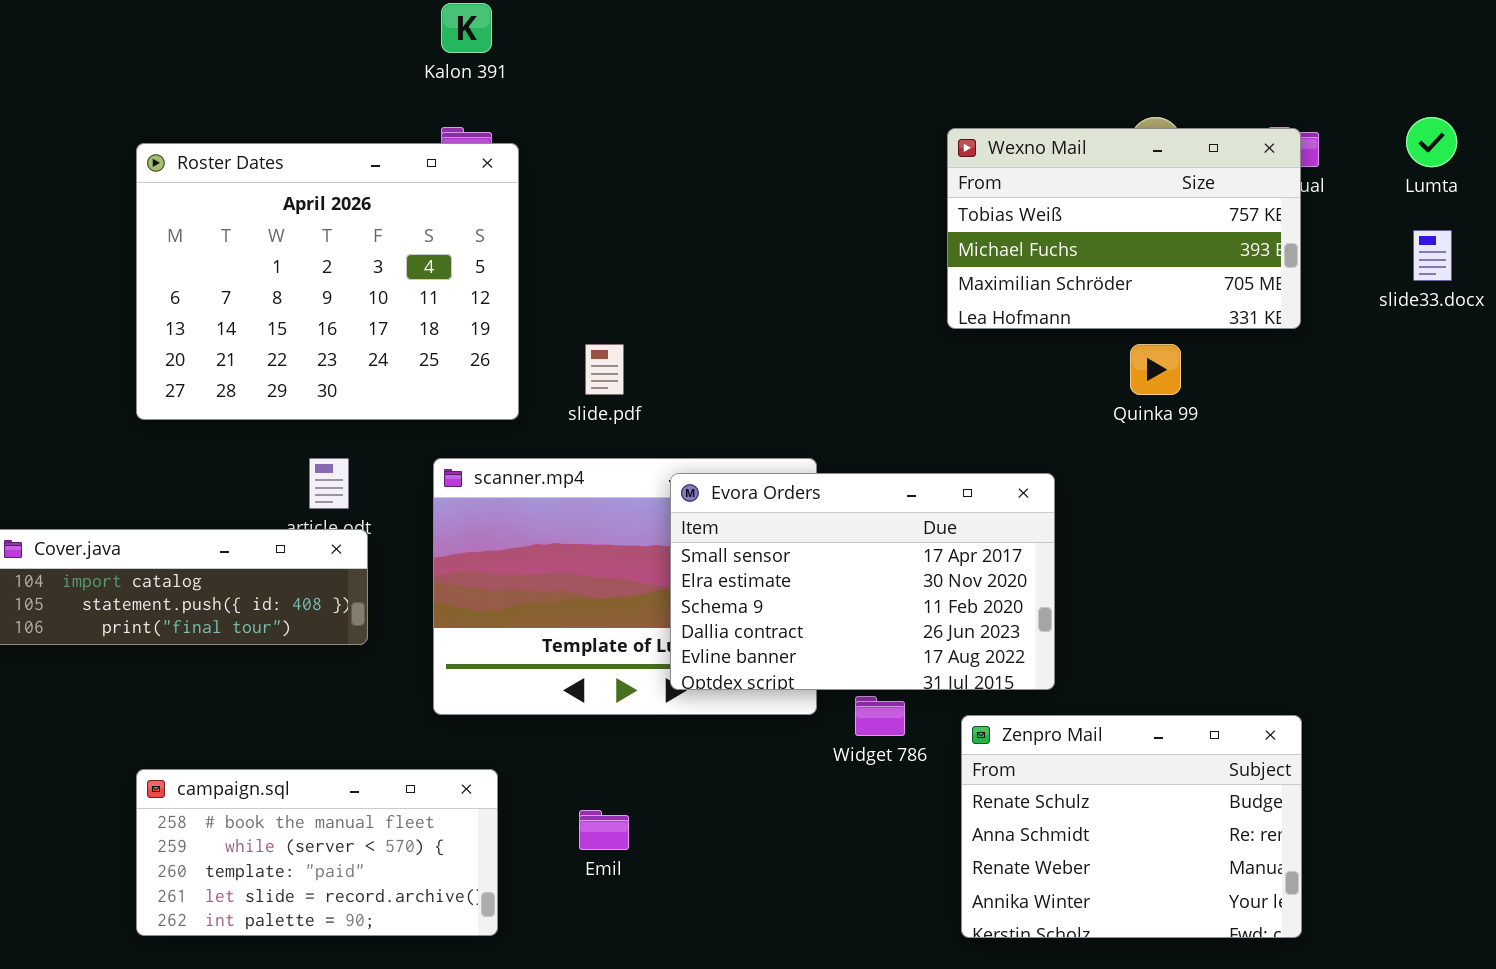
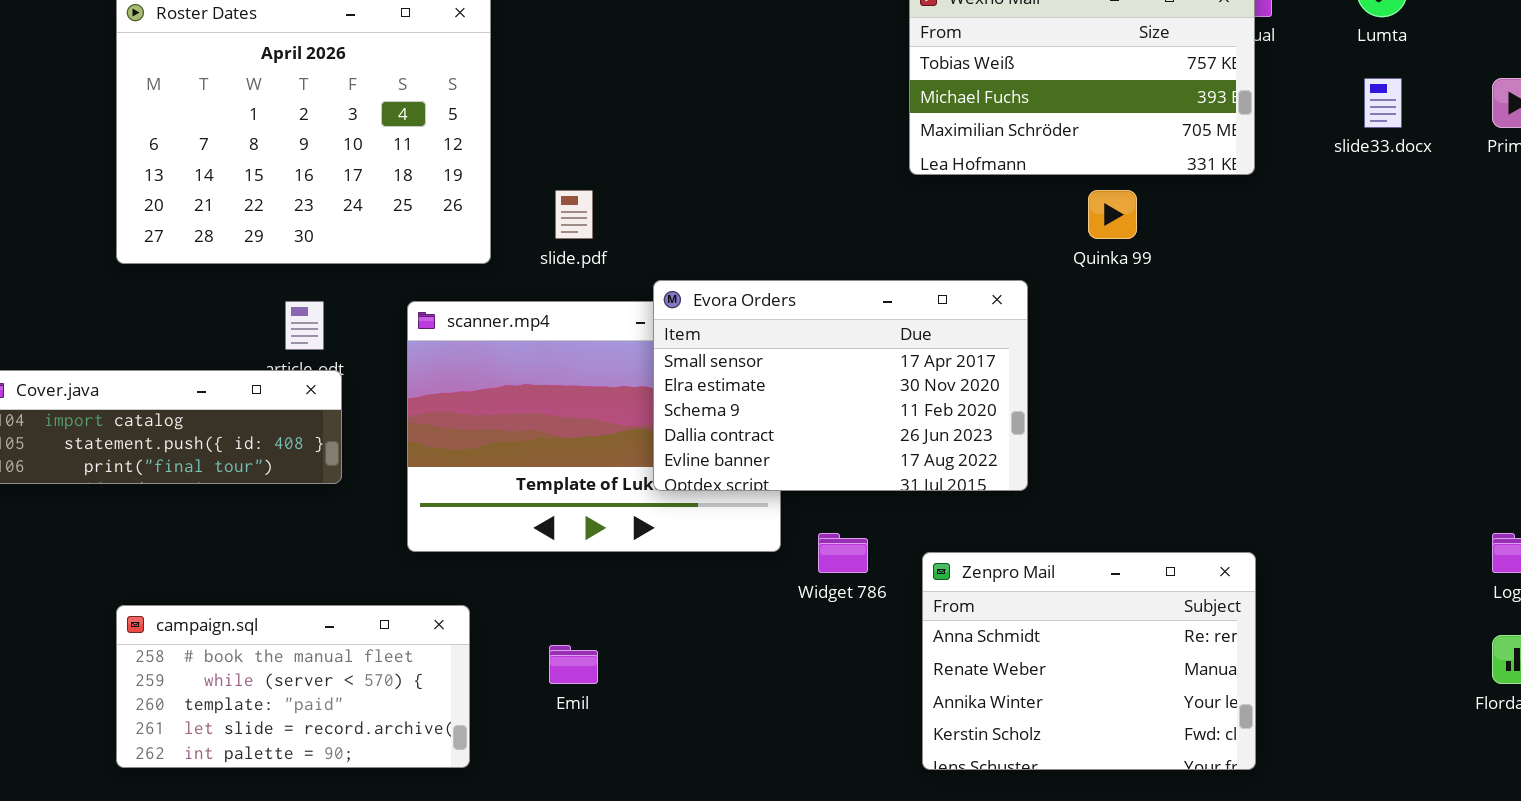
Evora Orders: [670,473,1055,690] -> [653,280,1028,491], moved
Zenpro Mail: [961,715,1302,938] -> [922,552,1256,770], scrolled down 1 row

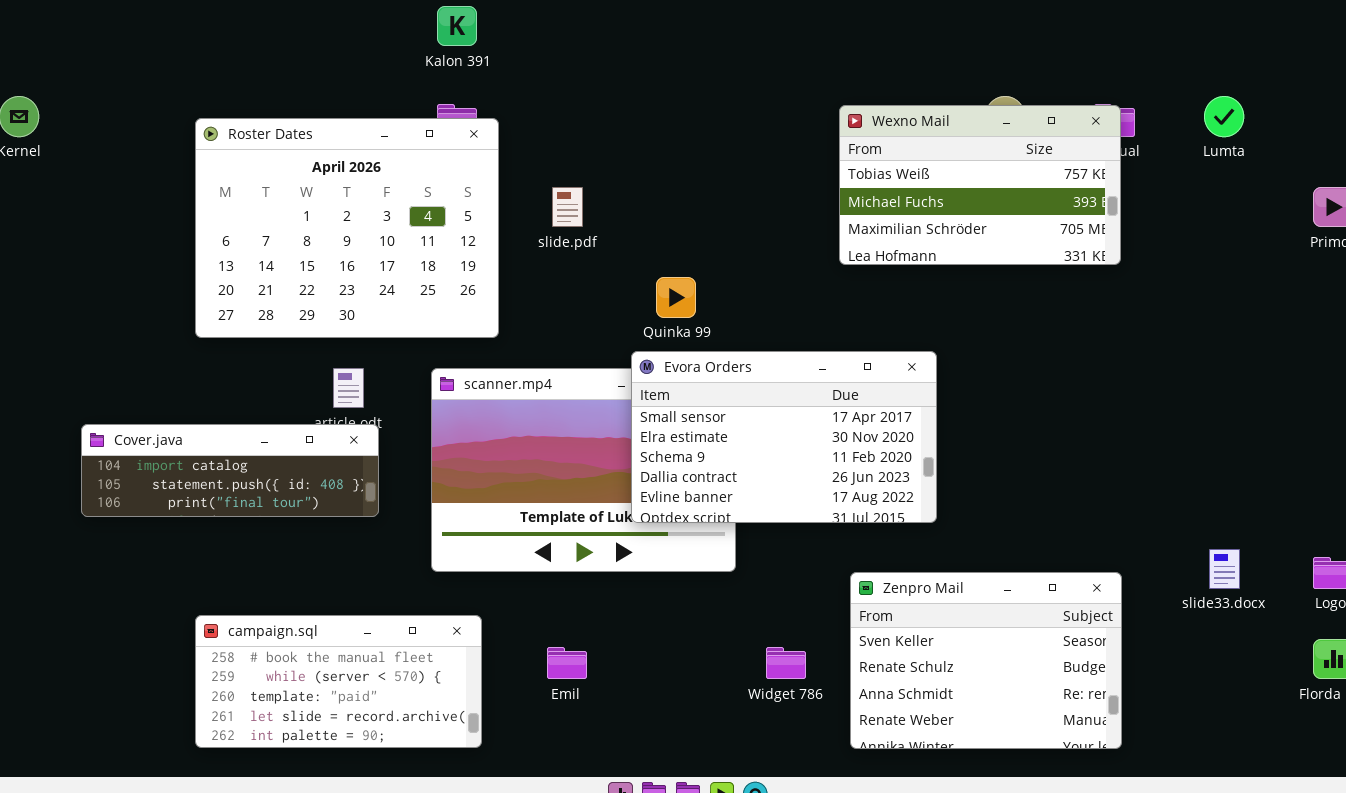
slide33.docx: [1364,78,1402,128] -> [1209,549,1240,589], moved
slide.pdf: [555,190,593,239] -> [552,187,583,227], moved
Quinka 99: [1088,190,1137,239] -> [656,277,696,318], moved
Widget 786: [818,533,868,573] -> [766,647,806,679], moved
Zenpro Mail: [922,552,1256,770] -> [850,572,1122,749], scrolled up 2 rows

